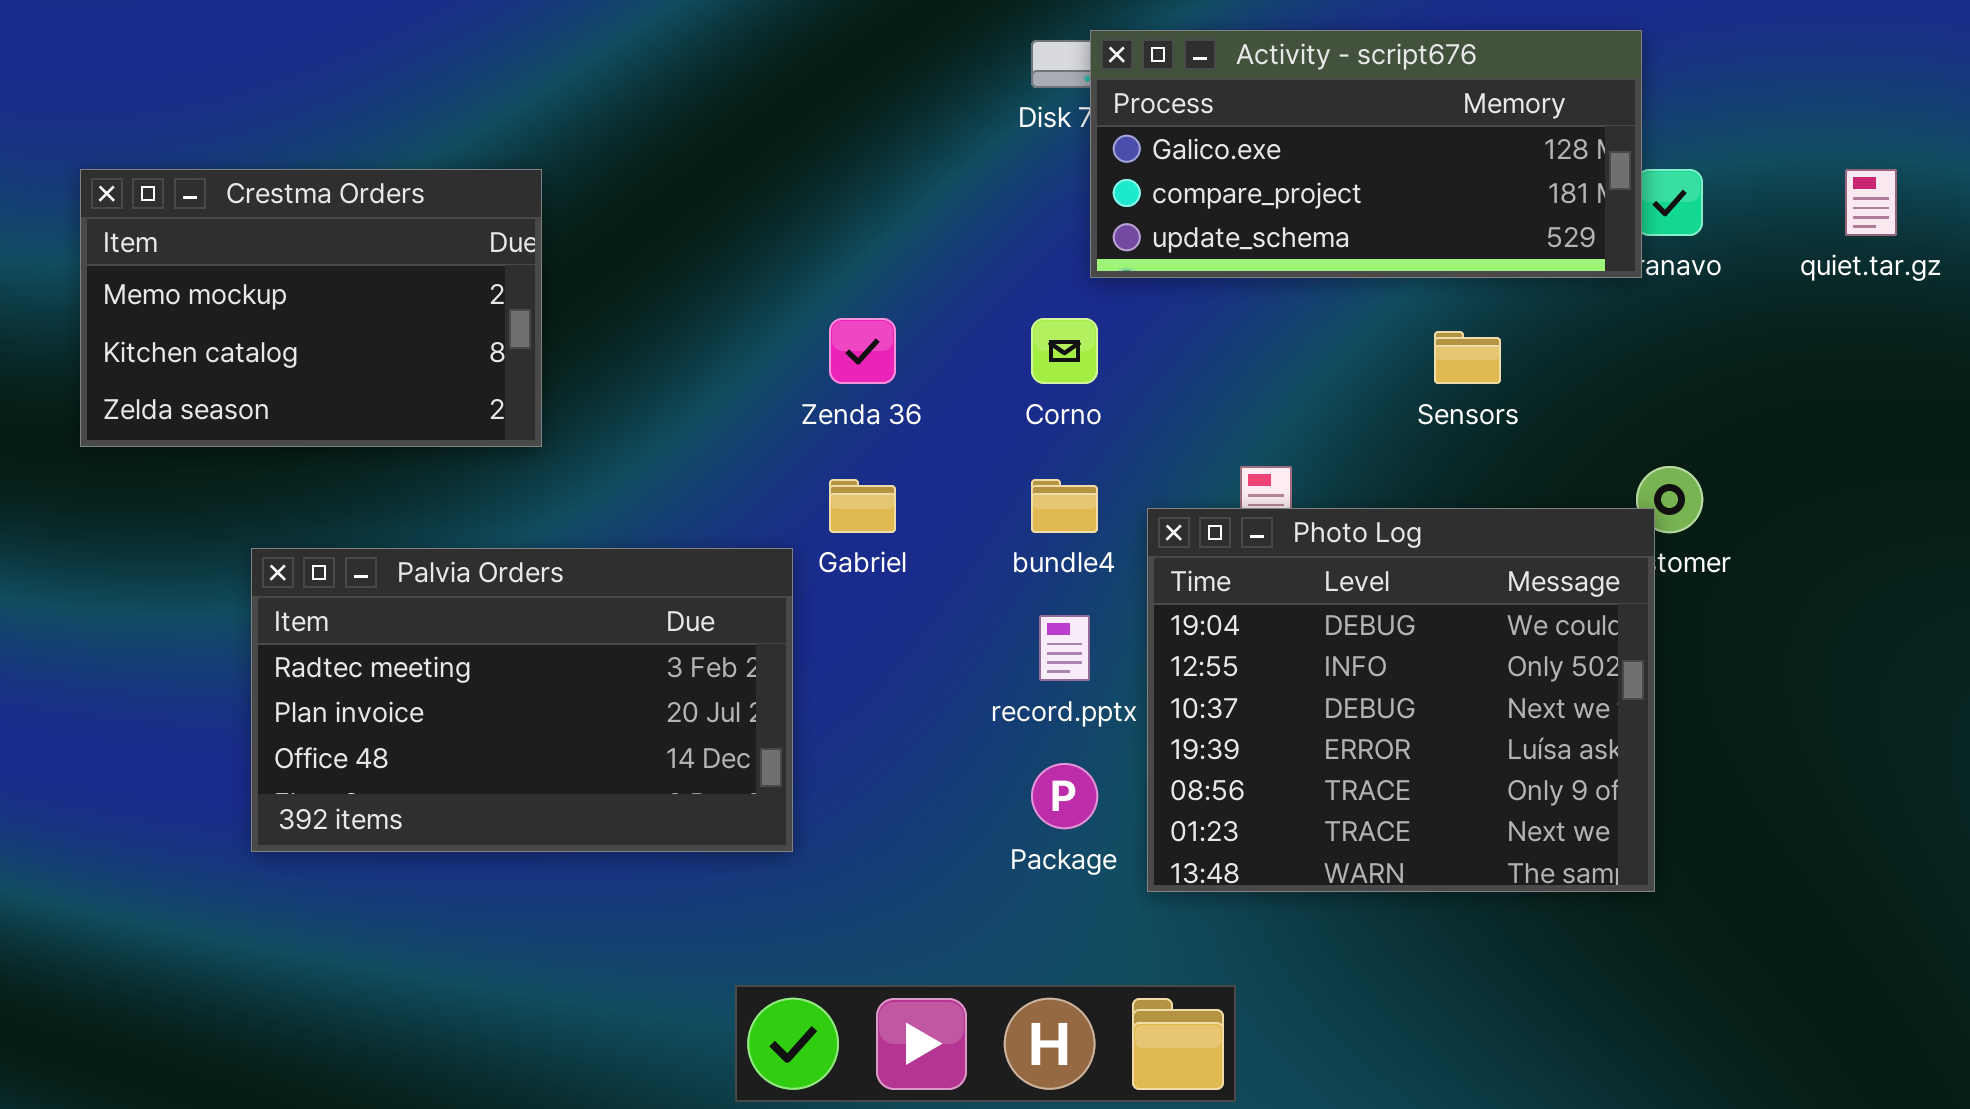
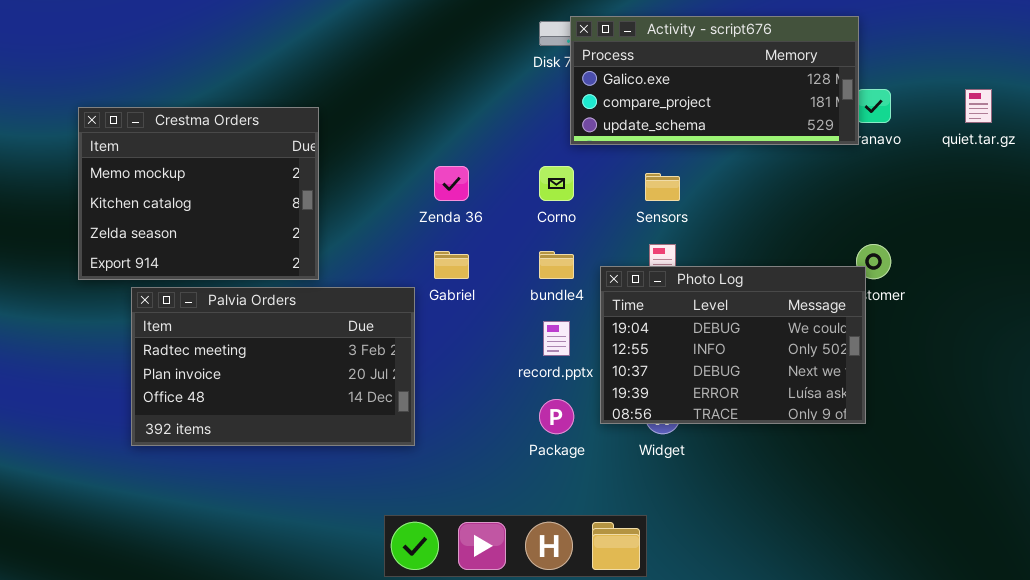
Crestma Orders: [80,169,542,447] -> [78,107,319,280], moved, resized
Sensors: [1434,331,1501,384] -> [645,173,680,201], moved
Photo Log: [1147,508,1655,892] -> [600,266,866,424], resized

